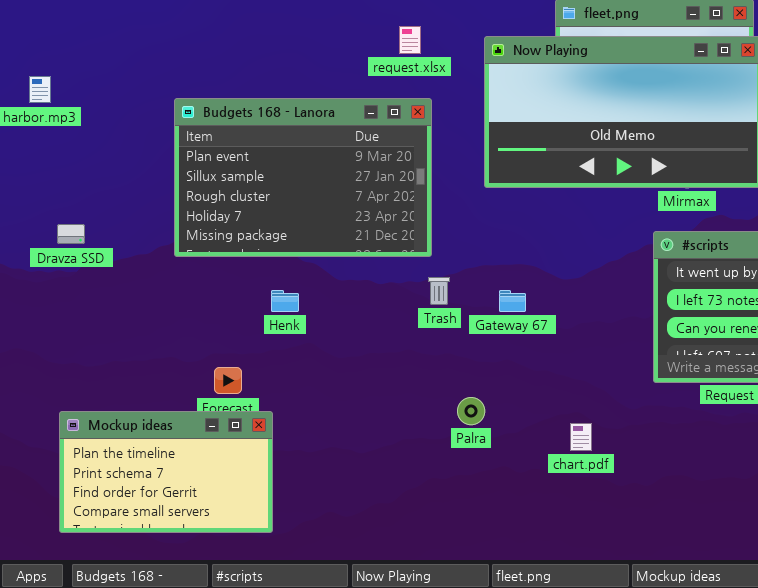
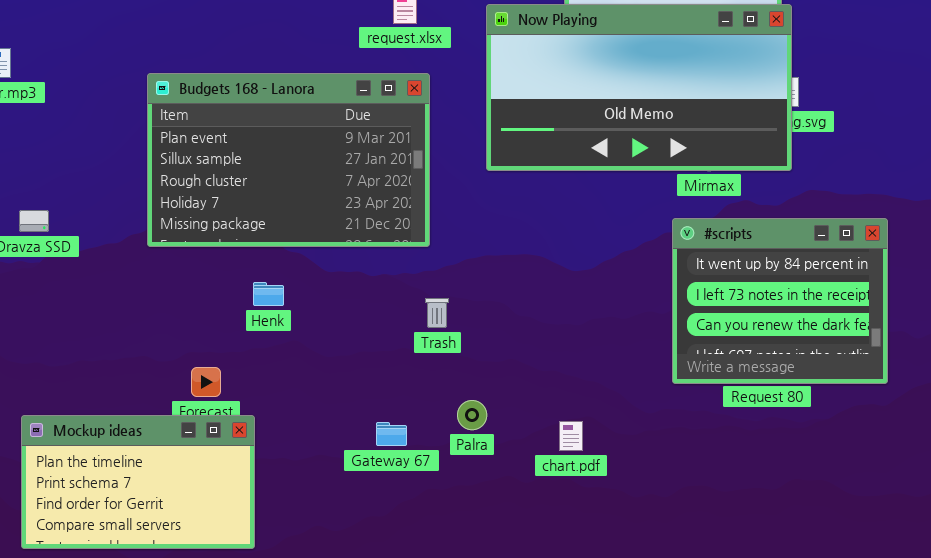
Trash: [428,277,450,305] -> [425,298,449,328], moved
Gateway 67: [499,290,526,312] -> [376,422,407,446], moved
chart.pdf: [570,423,592,451] -> [559,421,583,451], moved

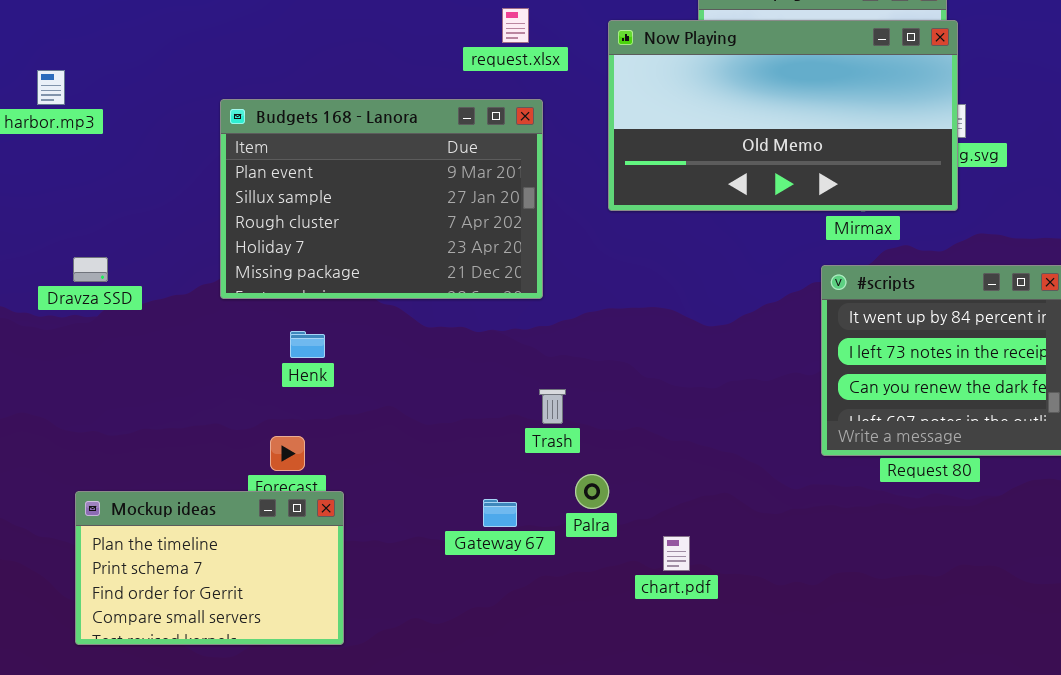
Henk: [253,282,284,306] -> [290,331,325,358], moved
Trash: [425,298,449,328] -> [539,389,566,424], moved
chart.pdf: [559,421,583,451] -> [663,536,690,571], moved

